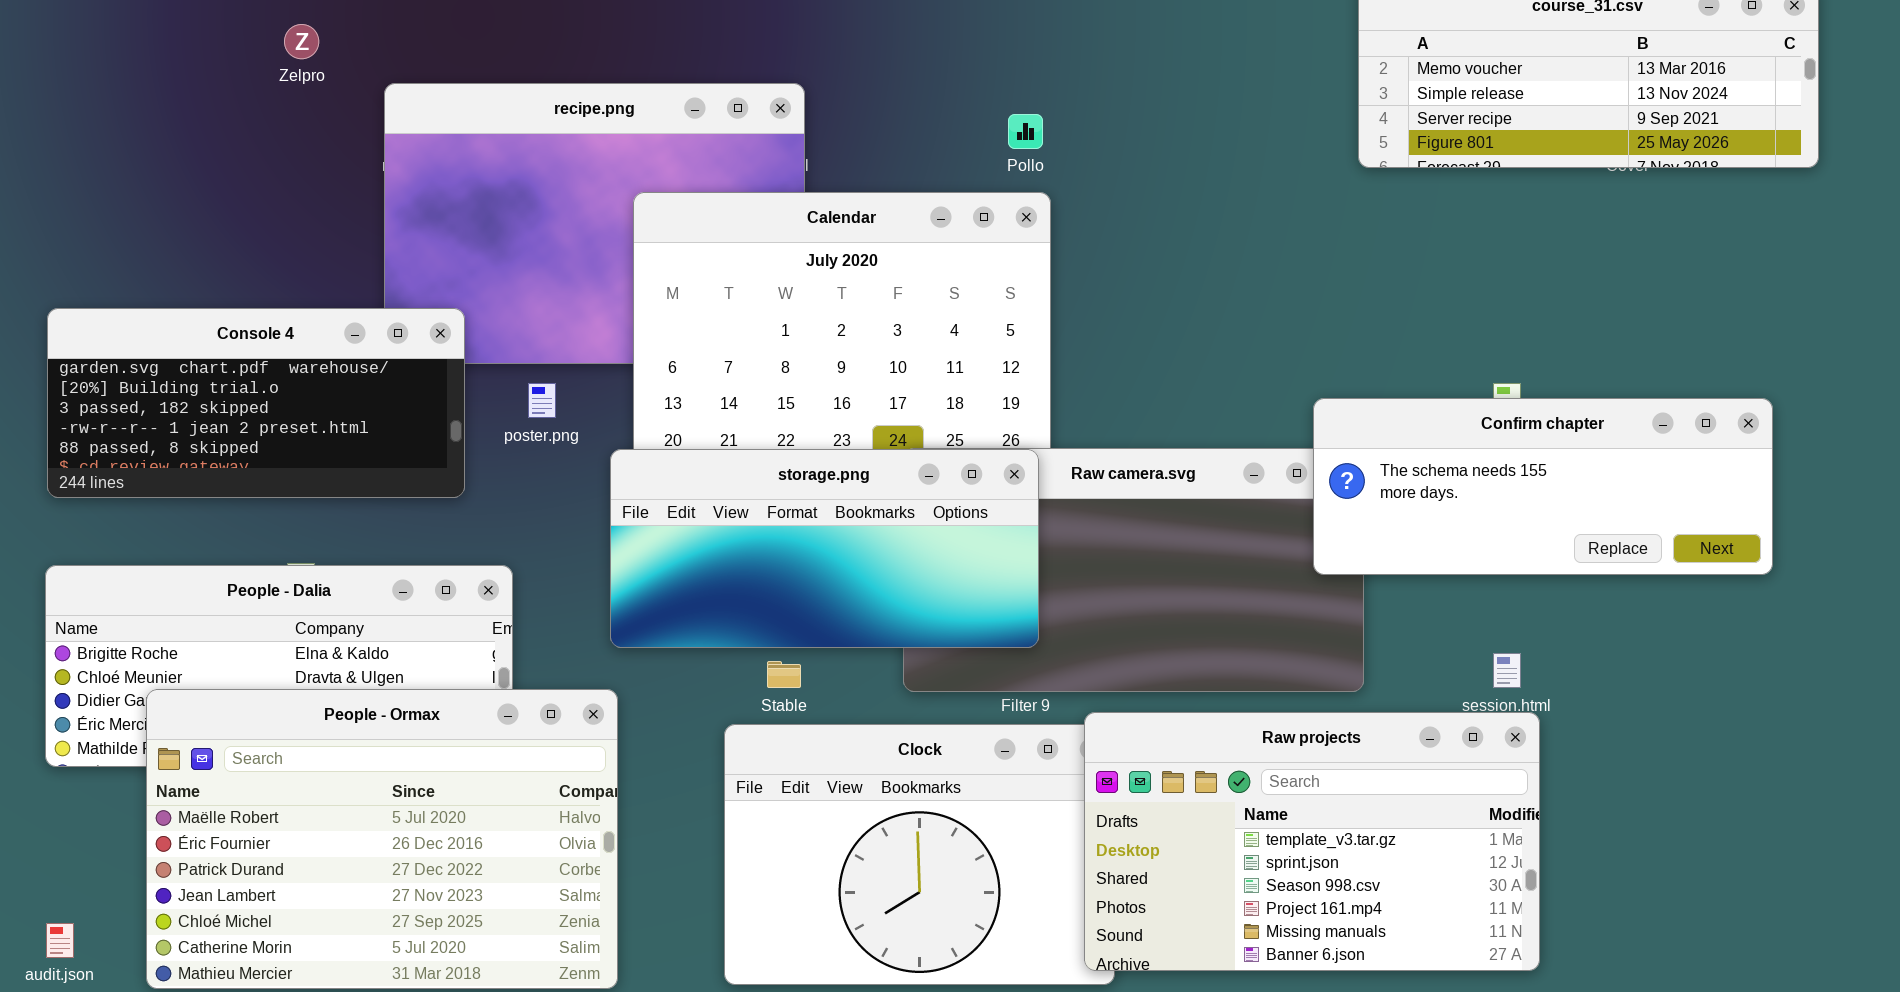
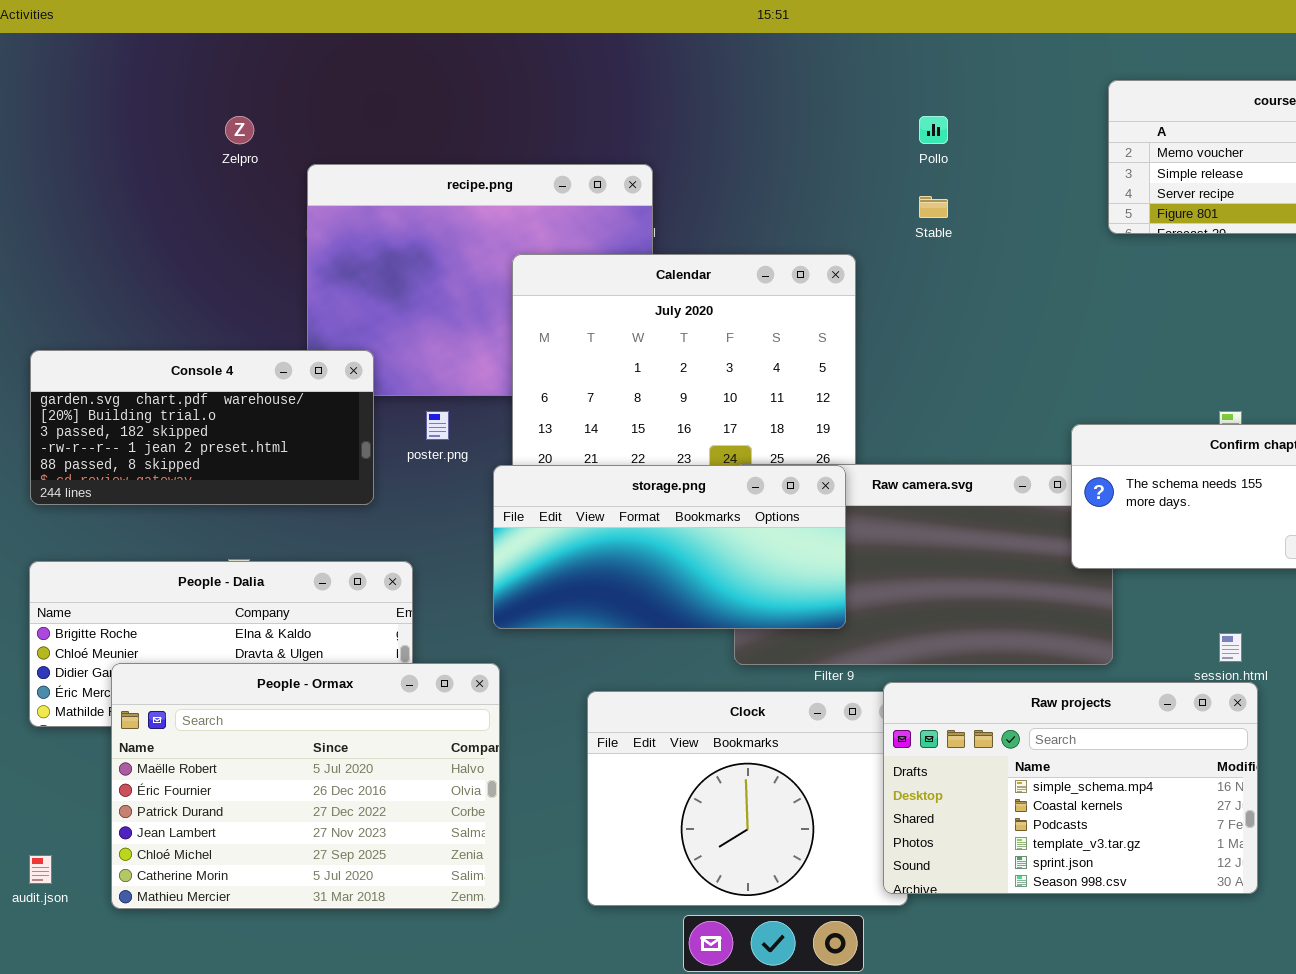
Pollo: [1008,114,1043,149] -> [919,116,948,144], moved
Stable: [767,661,801,688] -> [919,196,948,218], moved
Raw projects: [1084,712,1540,971] -> [883,682,1258,894], scrolled up 3 rows

